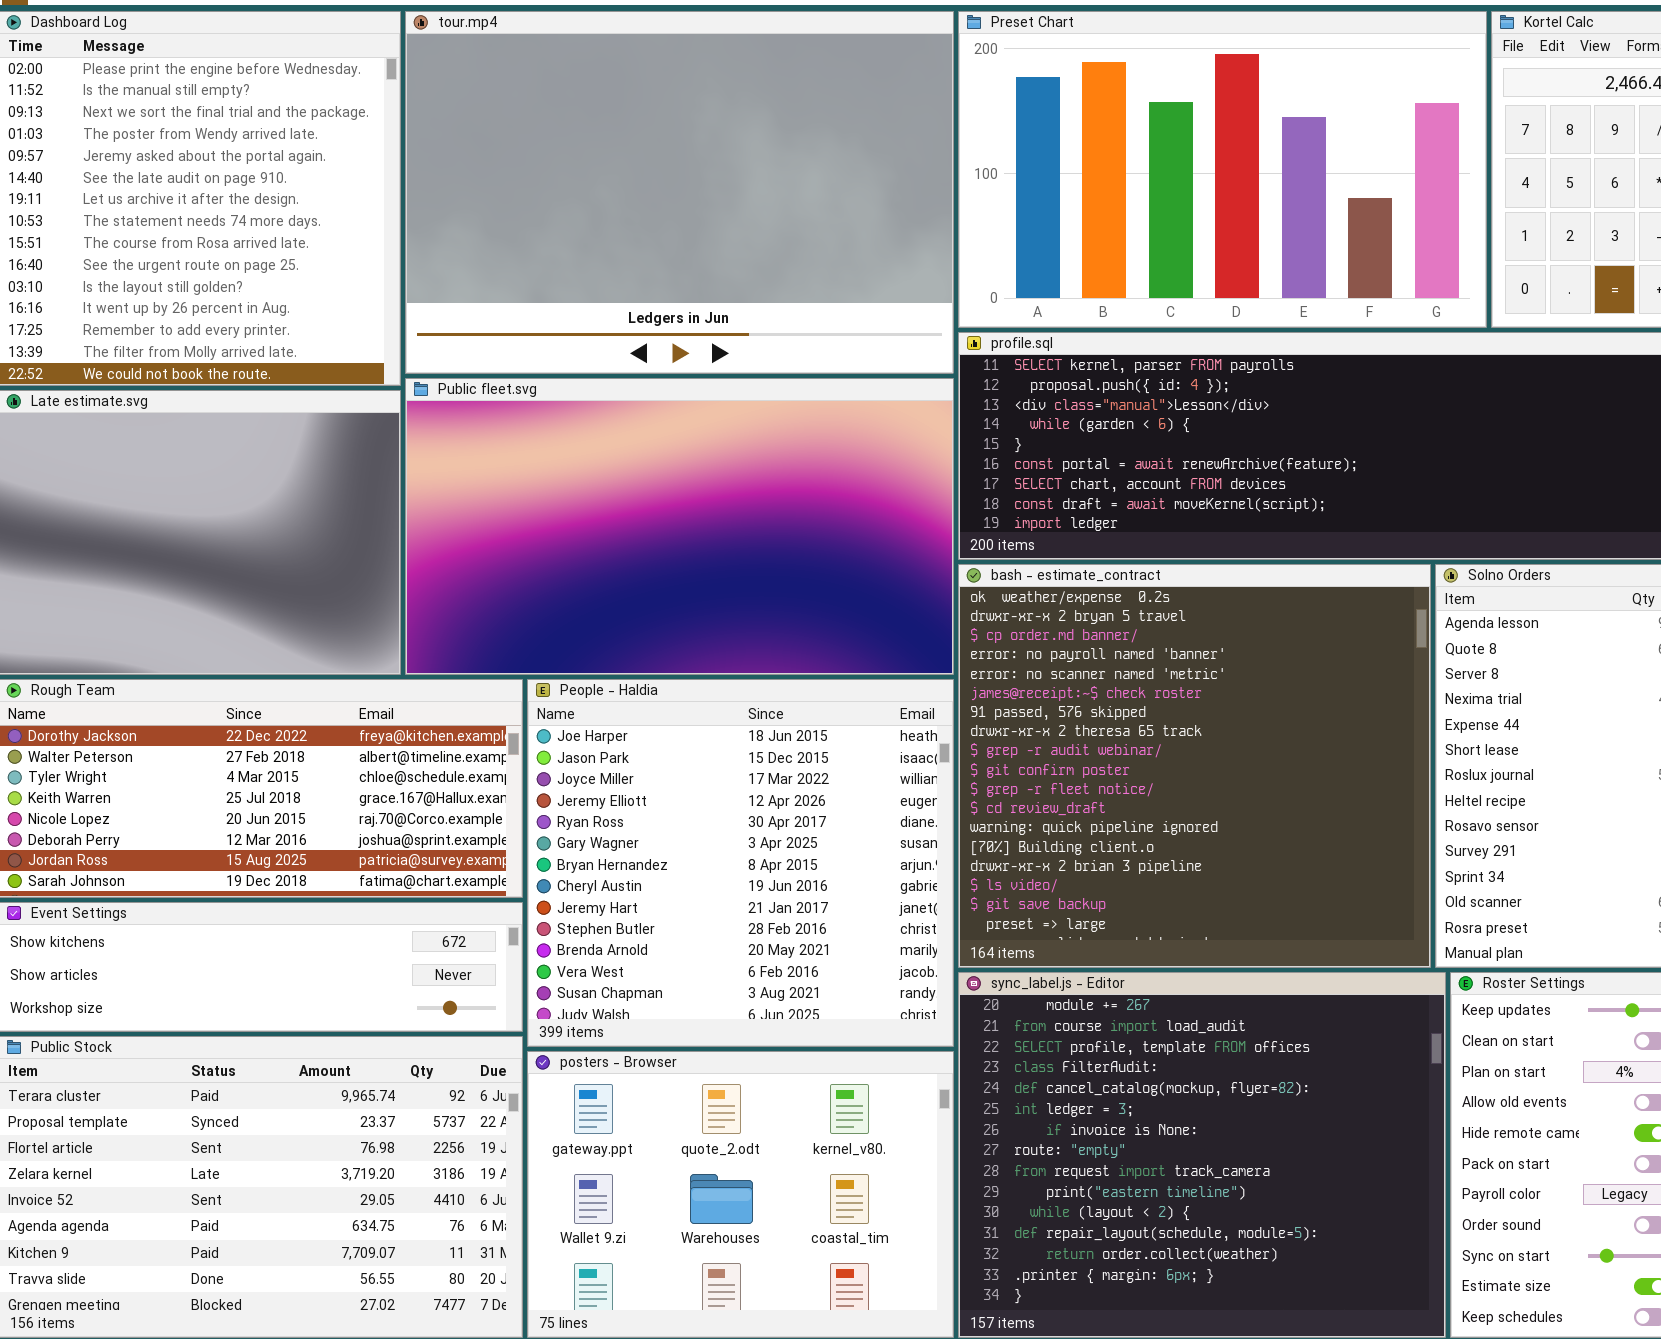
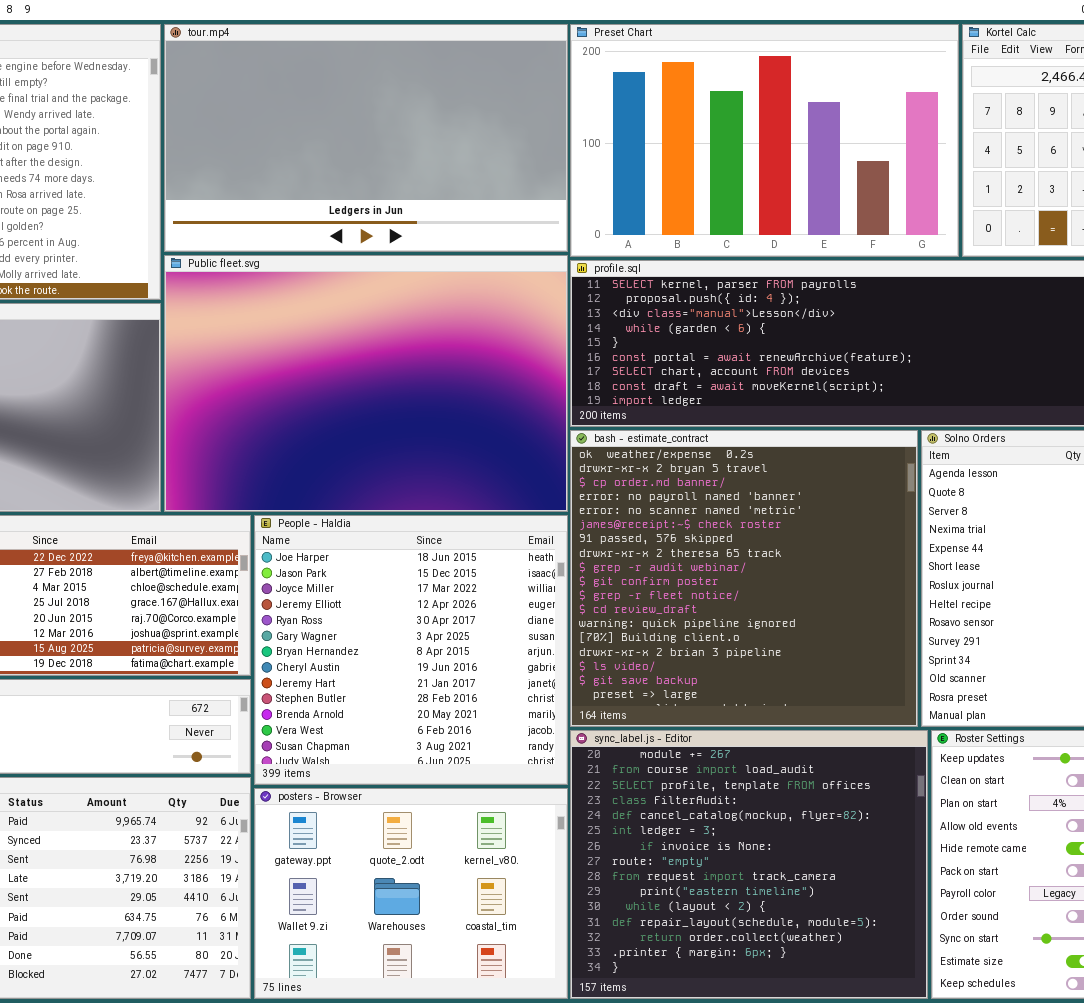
tour.mp4: [405,11,954,374] -> [164,24,568,252], resized
Public fleet.svg: [405,378,954,675] -> [164,255,568,512], resized

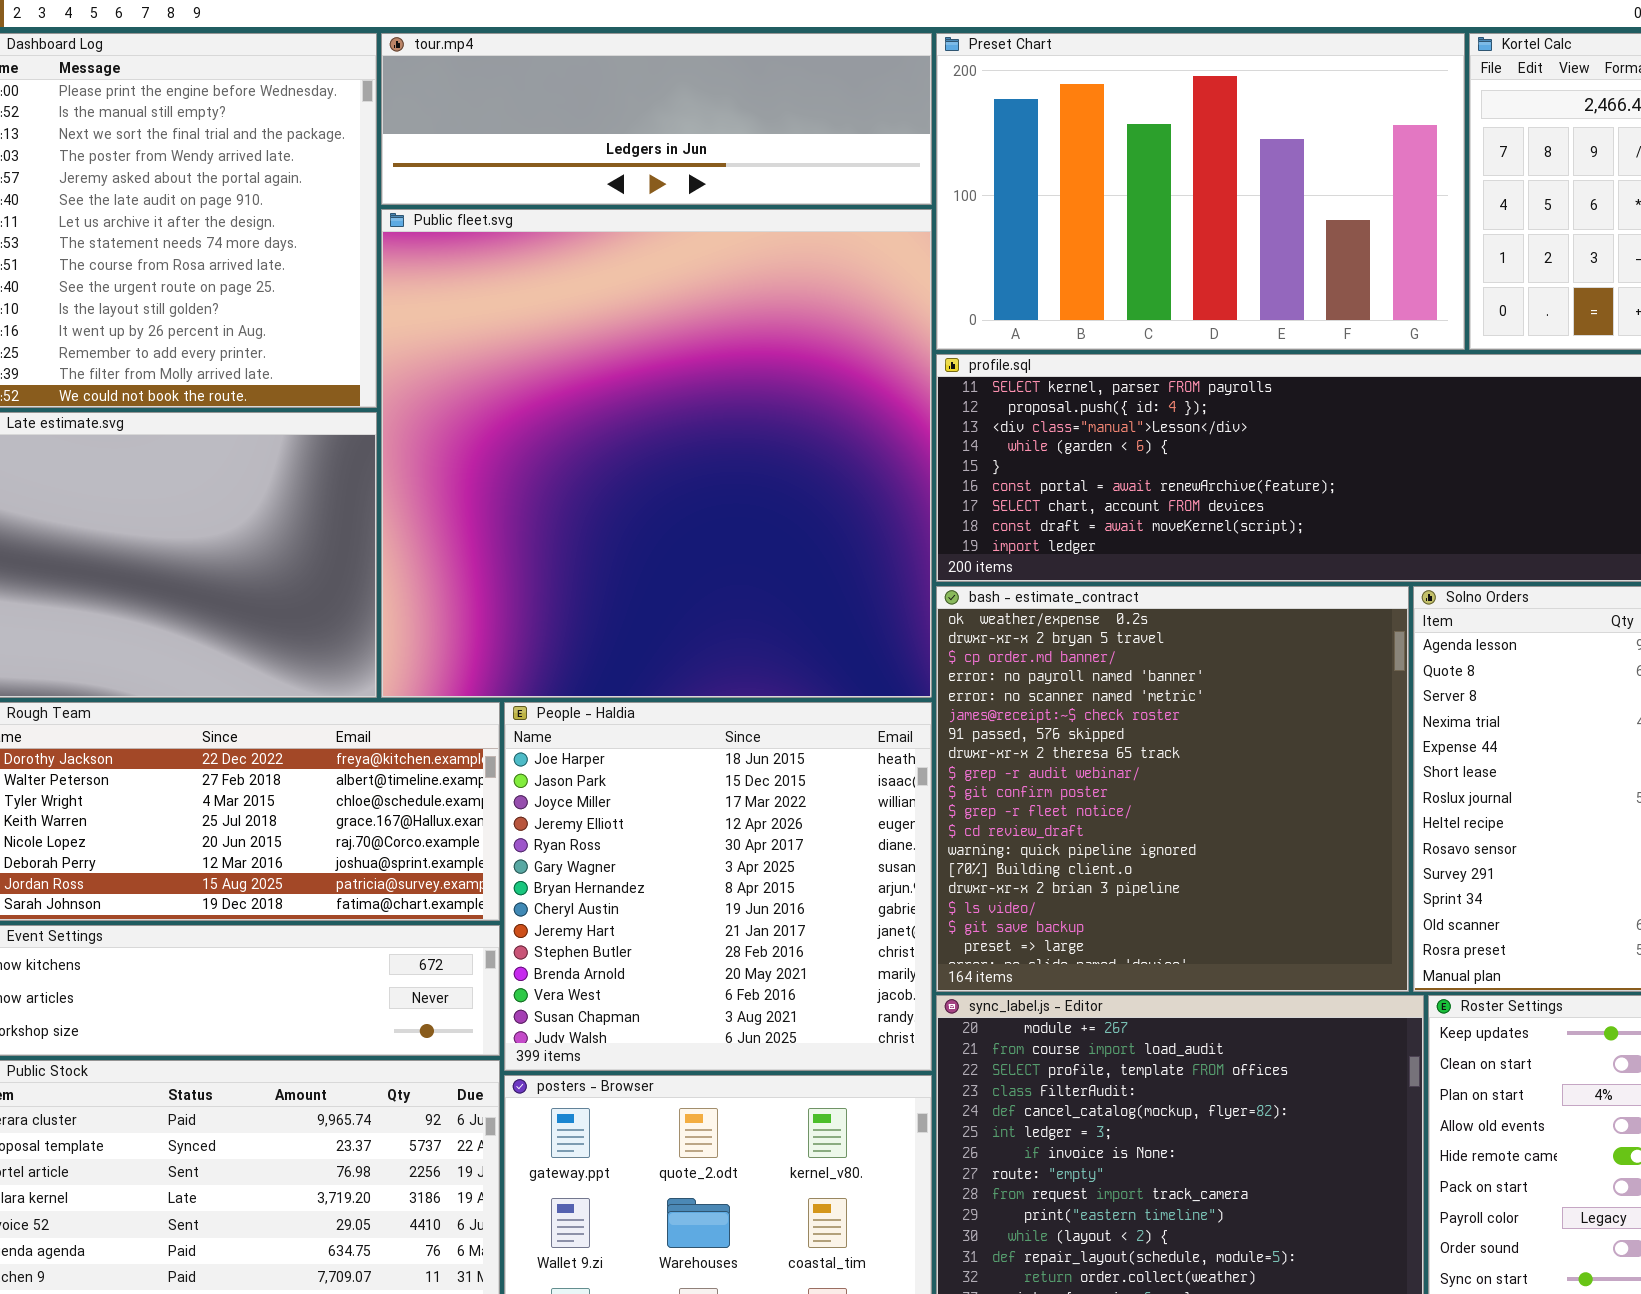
tour.mp4: [164,24,568,252] -> [381,33,932,205], resized
Public fleet.svg: [164,255,568,512] -> [381,209,932,698], resized

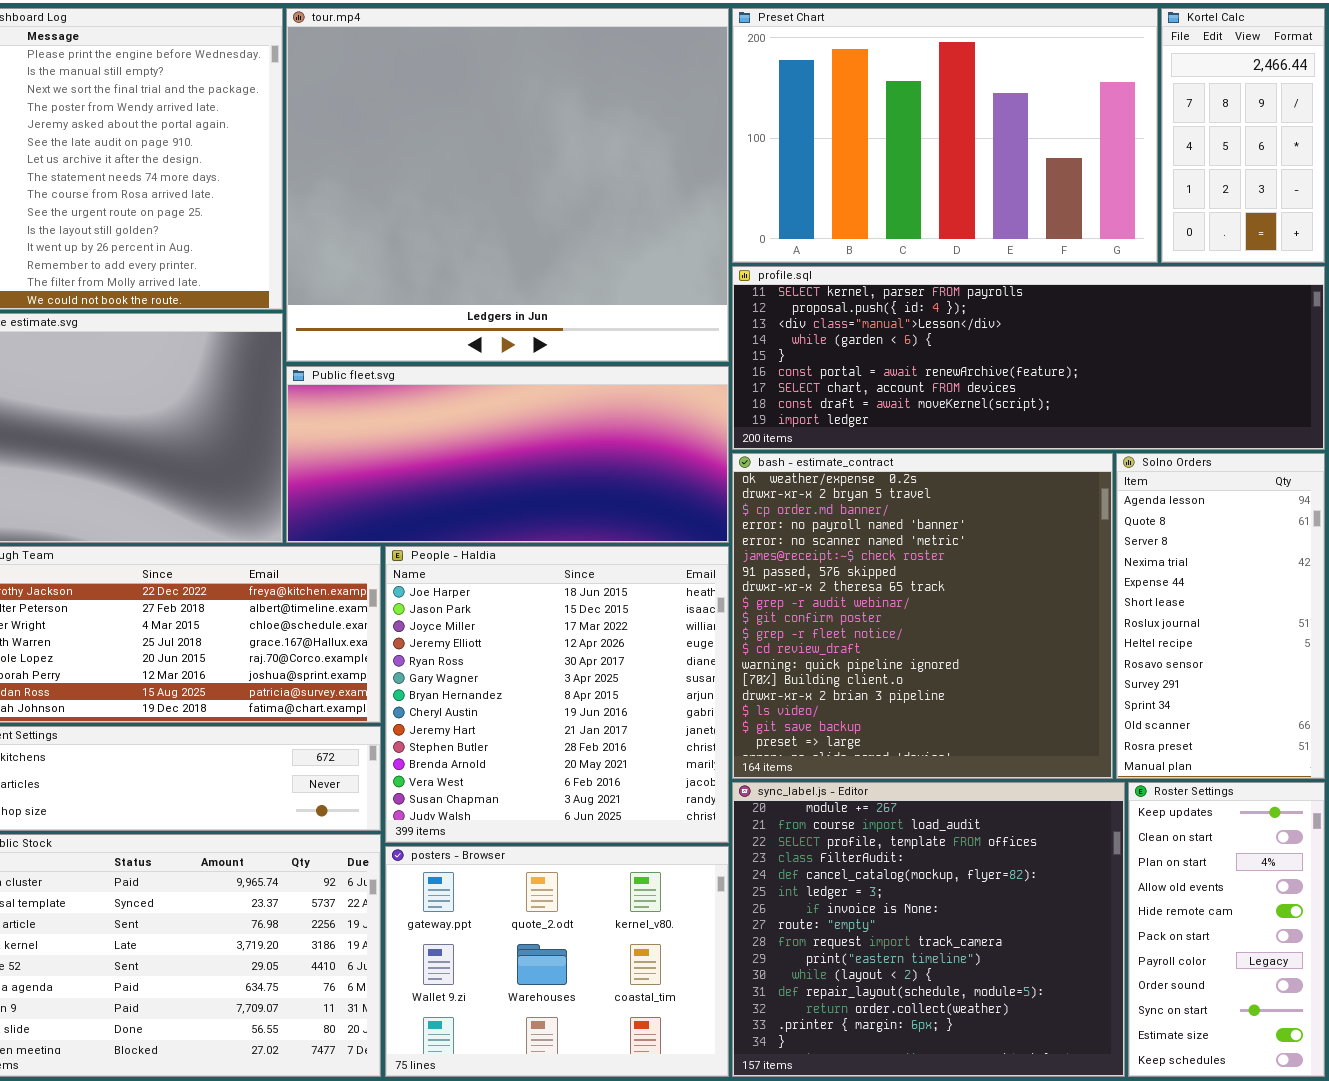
tour.mp4: [381,33,932,205] -> [286,8,729,362], resized
Public fleet.svg: [381,209,932,698] -> [286,366,729,543], resized

